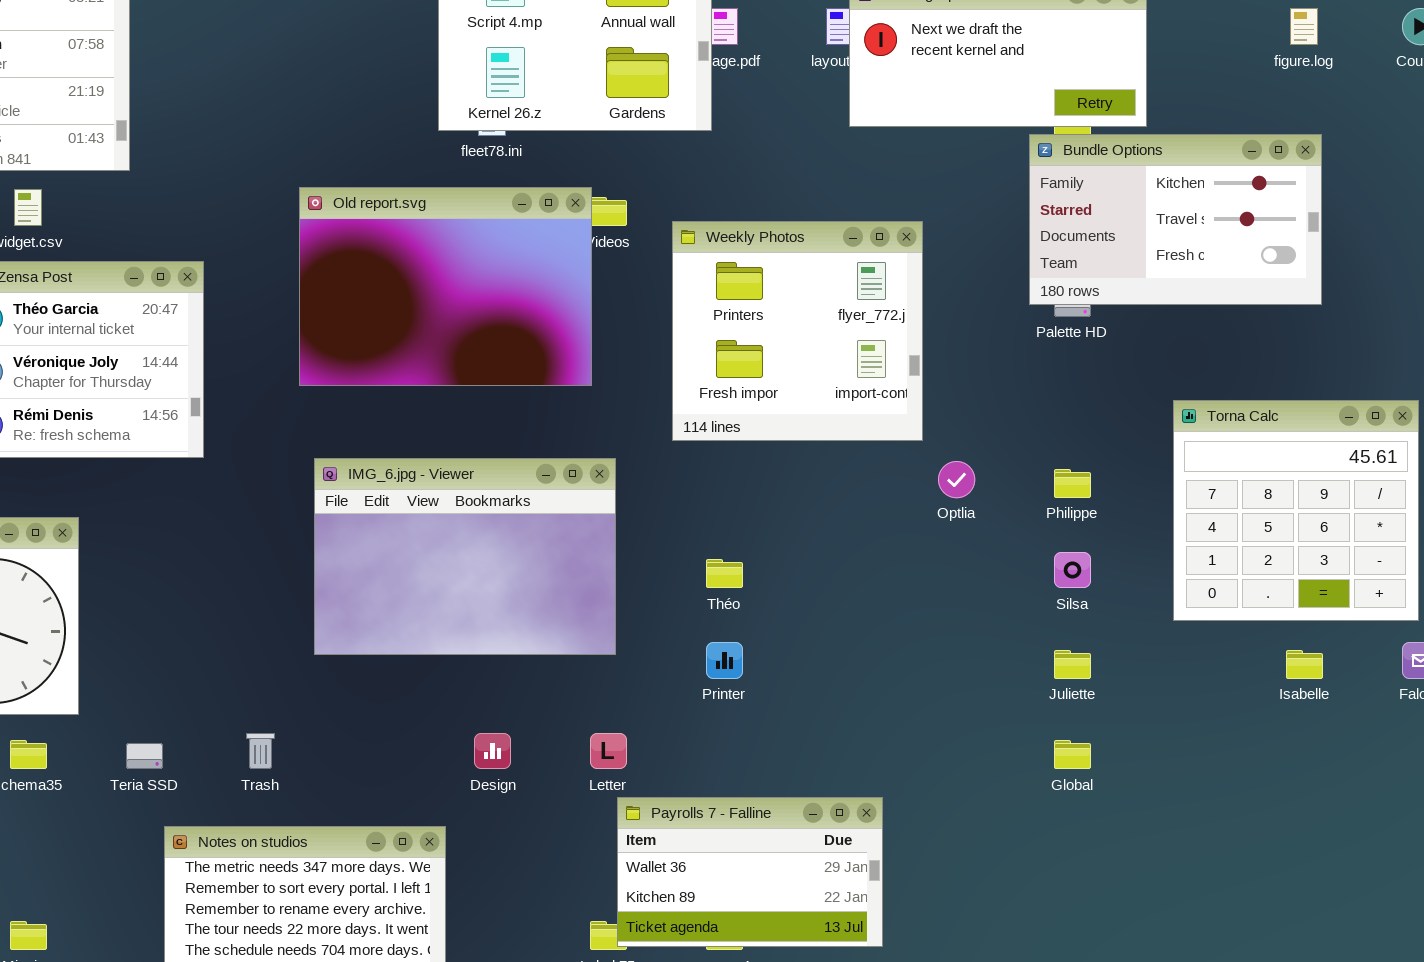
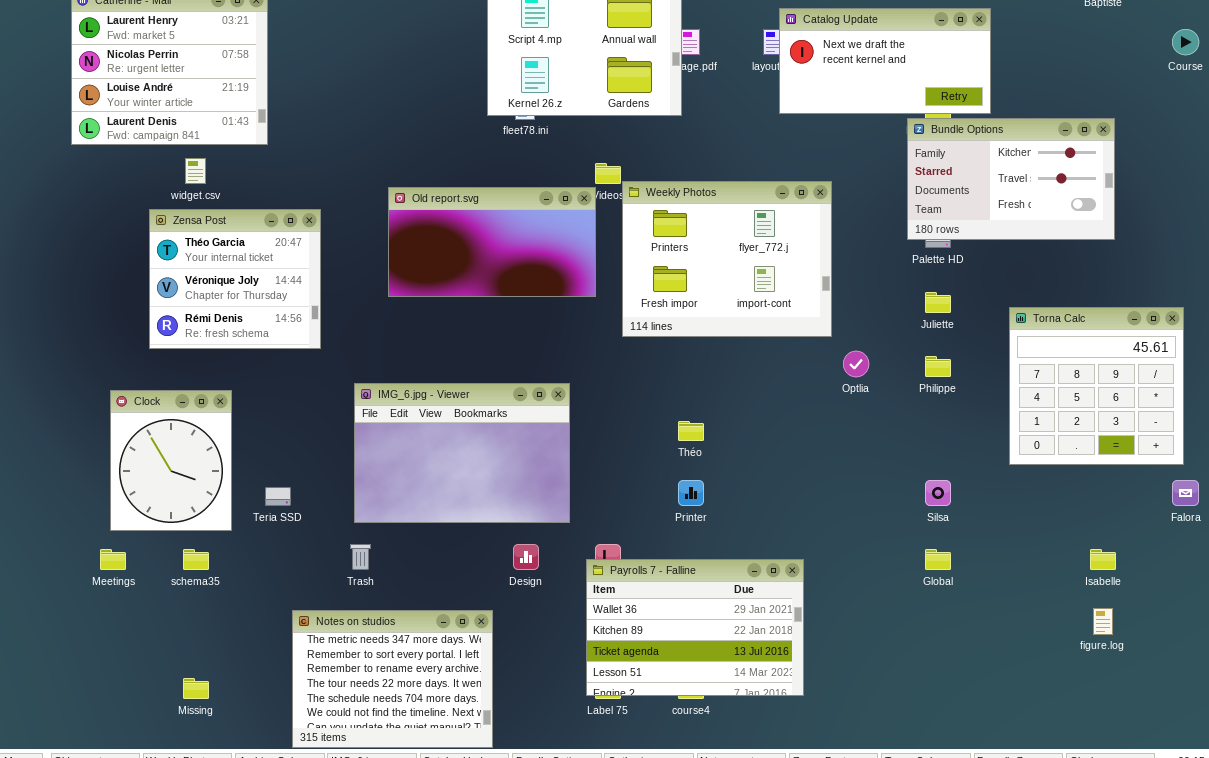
figure.log: [1290,8,1318,45] -> [1093,608,1113,635], moved
Old report.svg: [299,187,592,386] -> [388,187,596,297], resized
Weekly Photos: [672,221,923,441] -> [622,181,832,337], resized
IMG_6.jpg - Viewer: [314,458,616,655] -> [354,383,570,523], moved
Silsa: [1054,552,1091,588] -> [925,480,951,506], moved
Juliette: [1054,650,1091,679] -> [925,292,951,313], moved
Isabelle: [1286,650,1323,679] -> [1090,549,1116,570], moved
Teria SSD: [126,743,163,769] -> [265,487,291,506], moved
Payrolls 7 - Falline: [617,797,883,947] -> [586,559,804,696], resized

